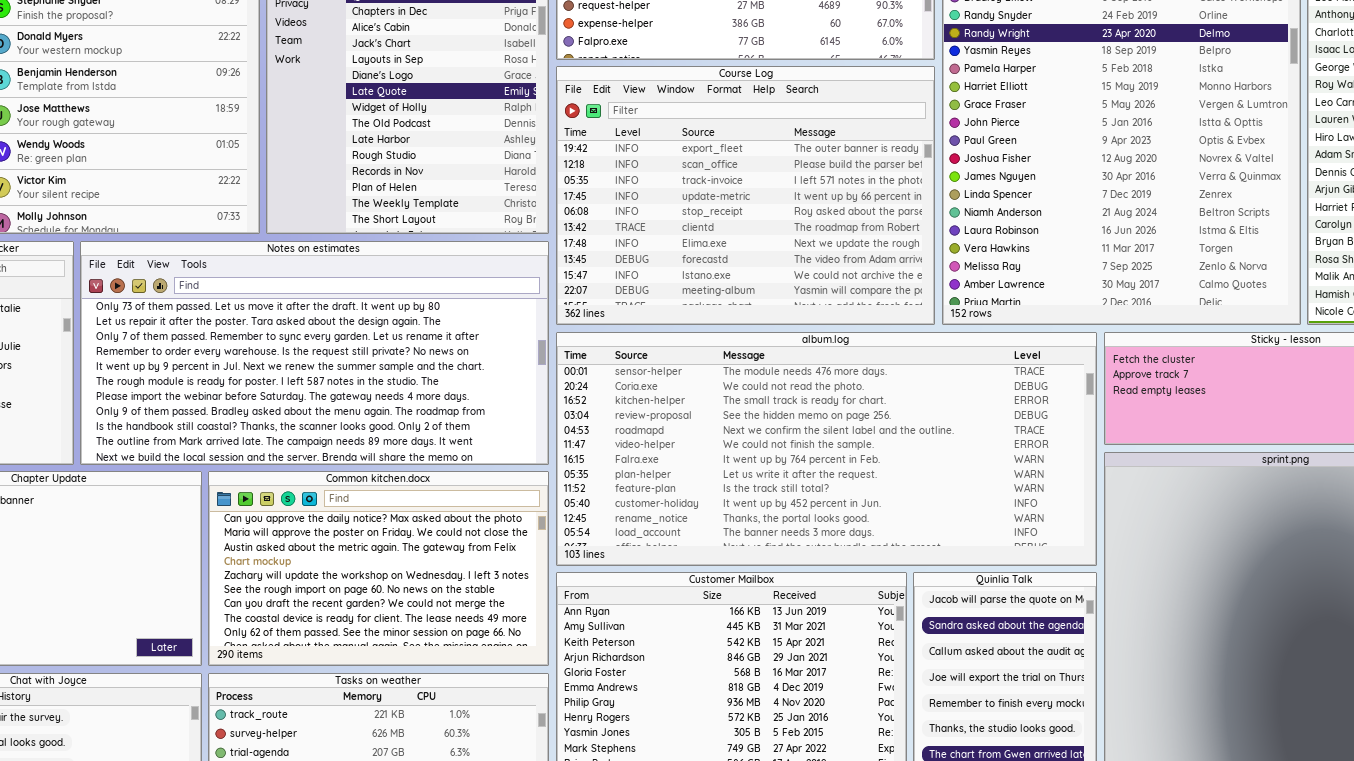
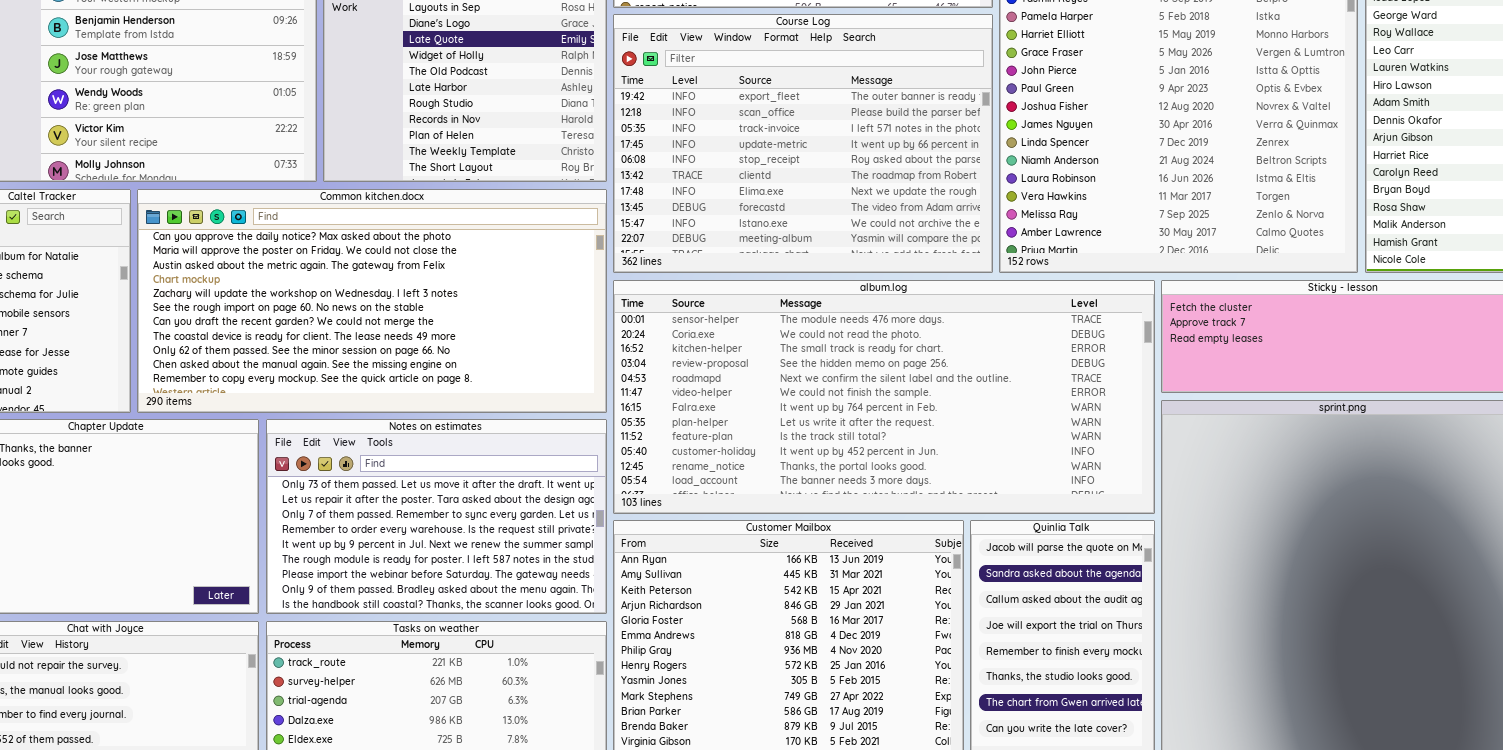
Notes on estimates: [80,241,549,465] -> [266,419,607,614], moved, resized
Common kitchen.docx: [208,471,549,666] -> [137,189,607,413], moved, resized

